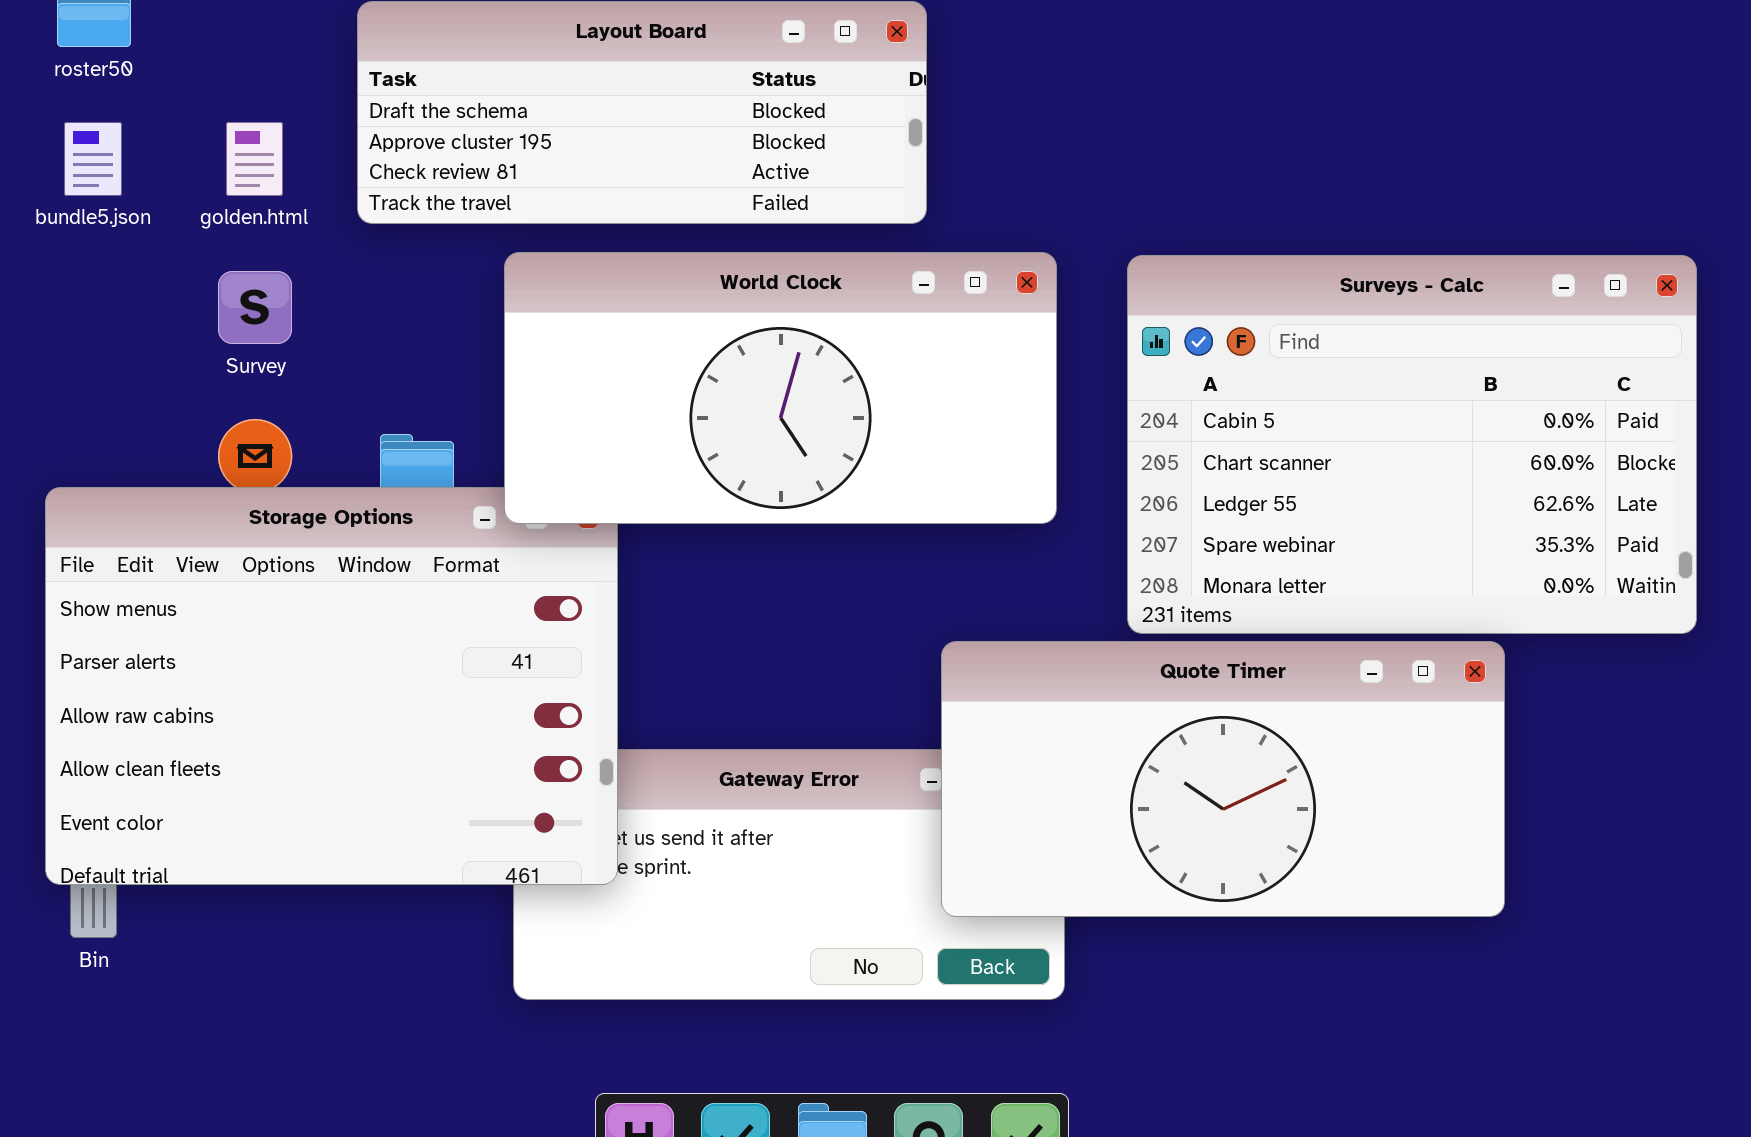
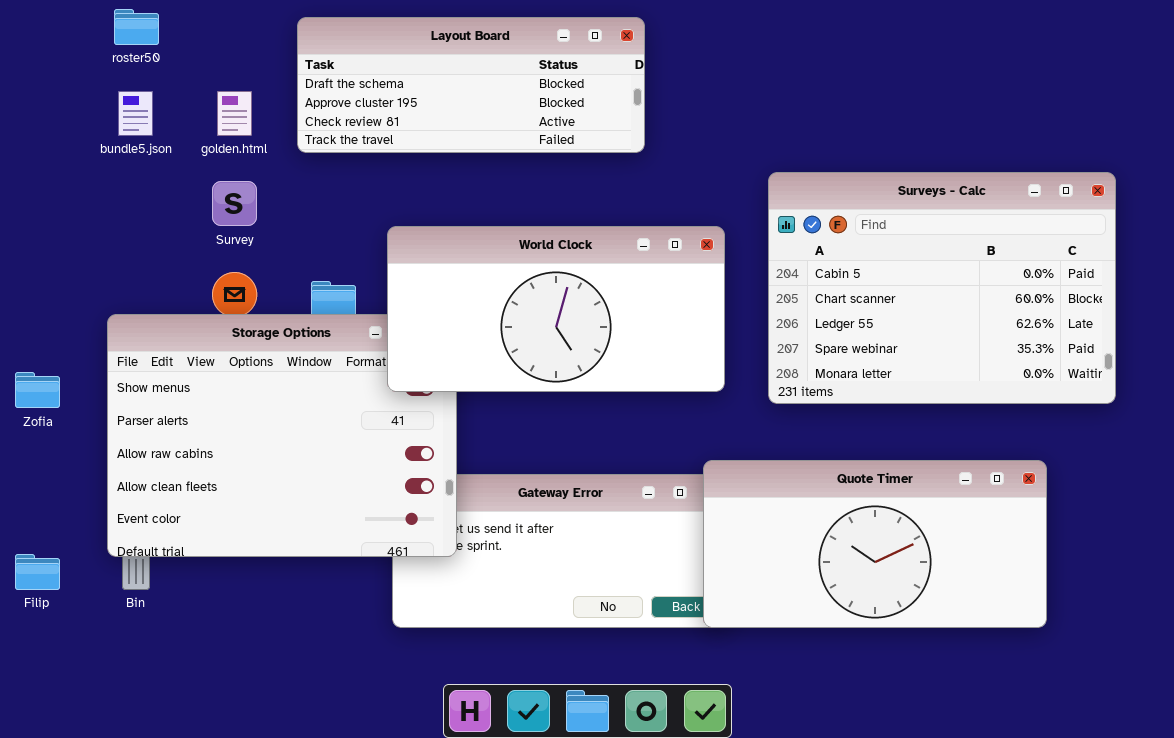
World Clock: [504,252,1057,524] -> [387,226,725,392], moved
Quote Timer: [941,641,1505,917] -> [703,460,1047,628], moved

